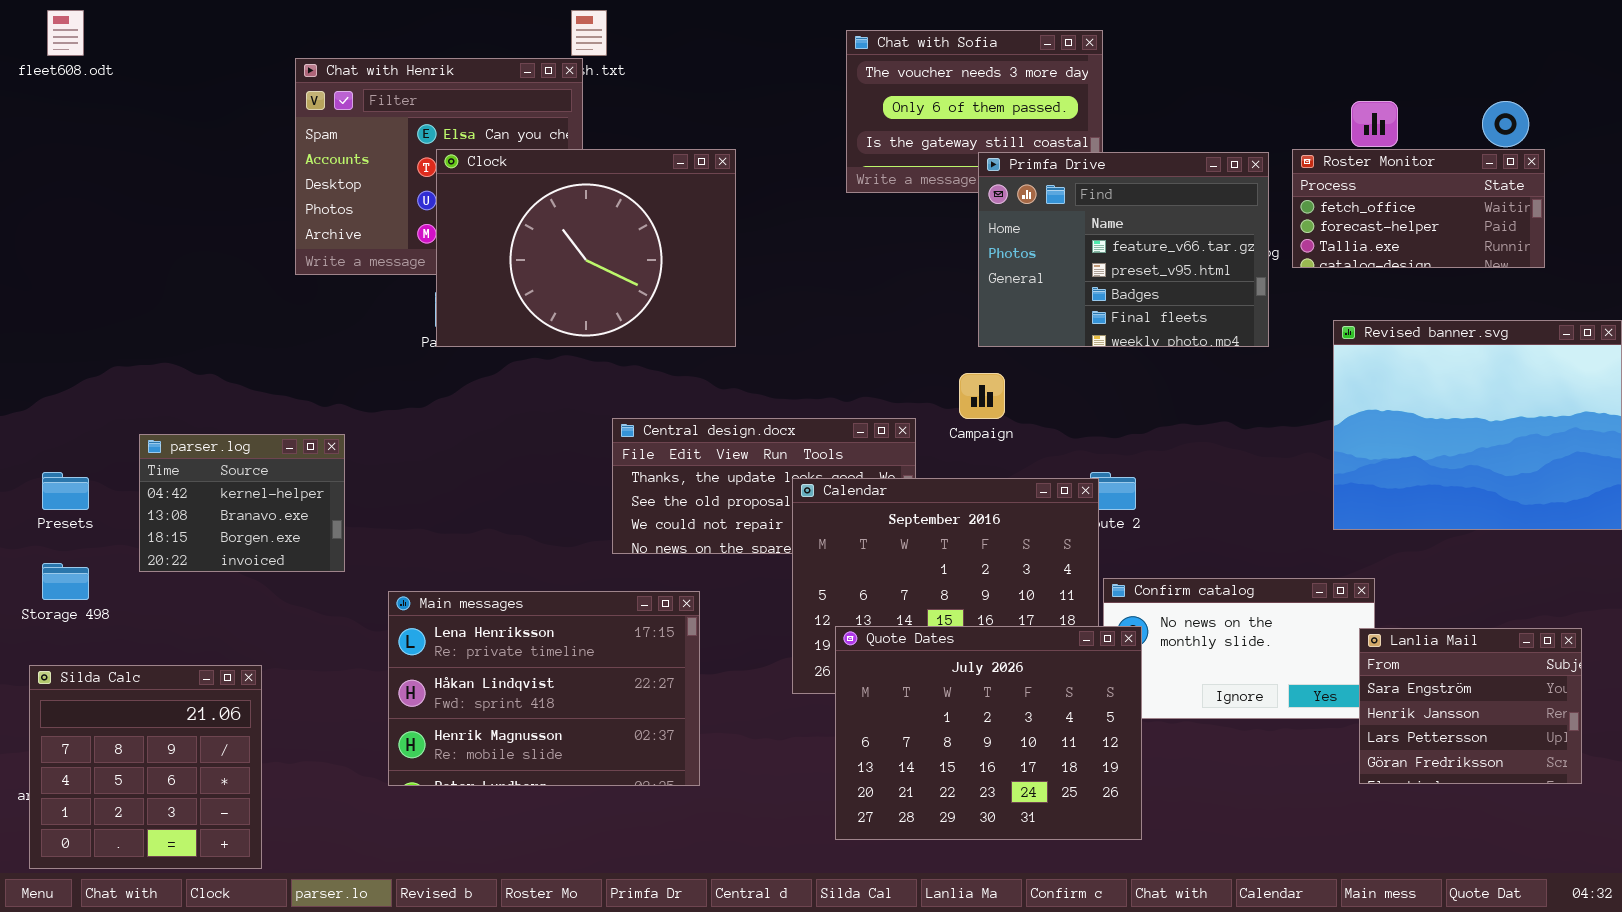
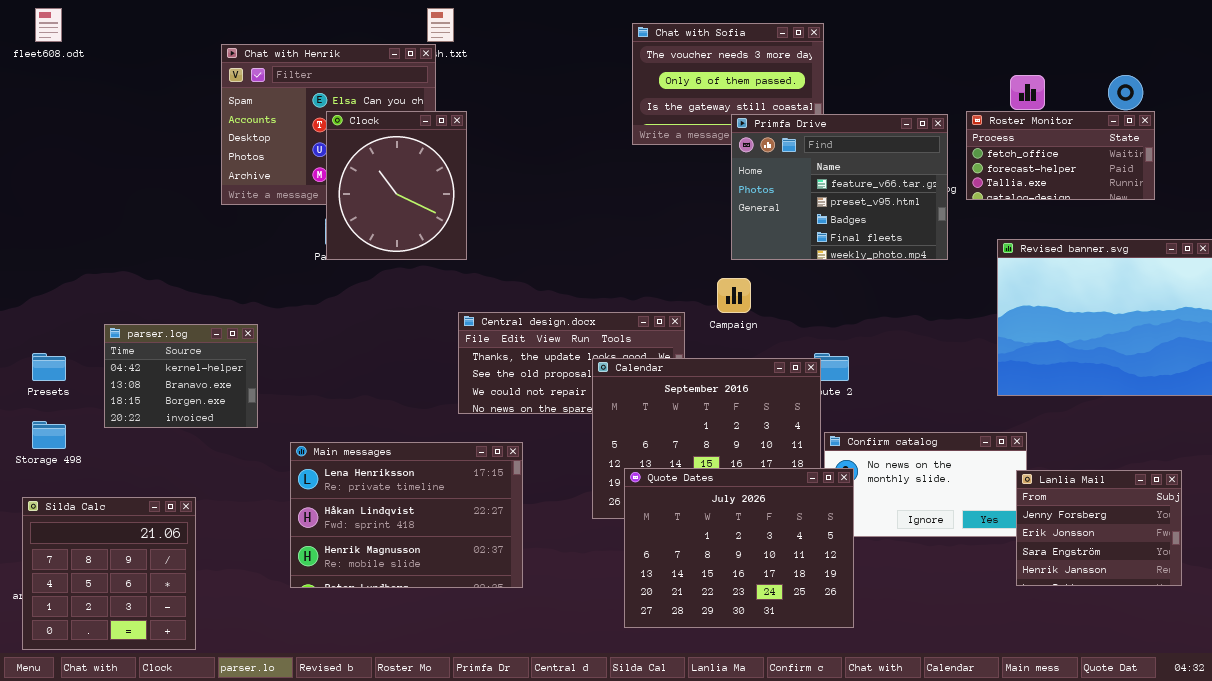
Clock: [436,149,736,347] -> [326,111,467,260], resized
Lanlia Mail: [1359,628,1582,784] -> [1016,470,1182,586], scrolled up 2 rows

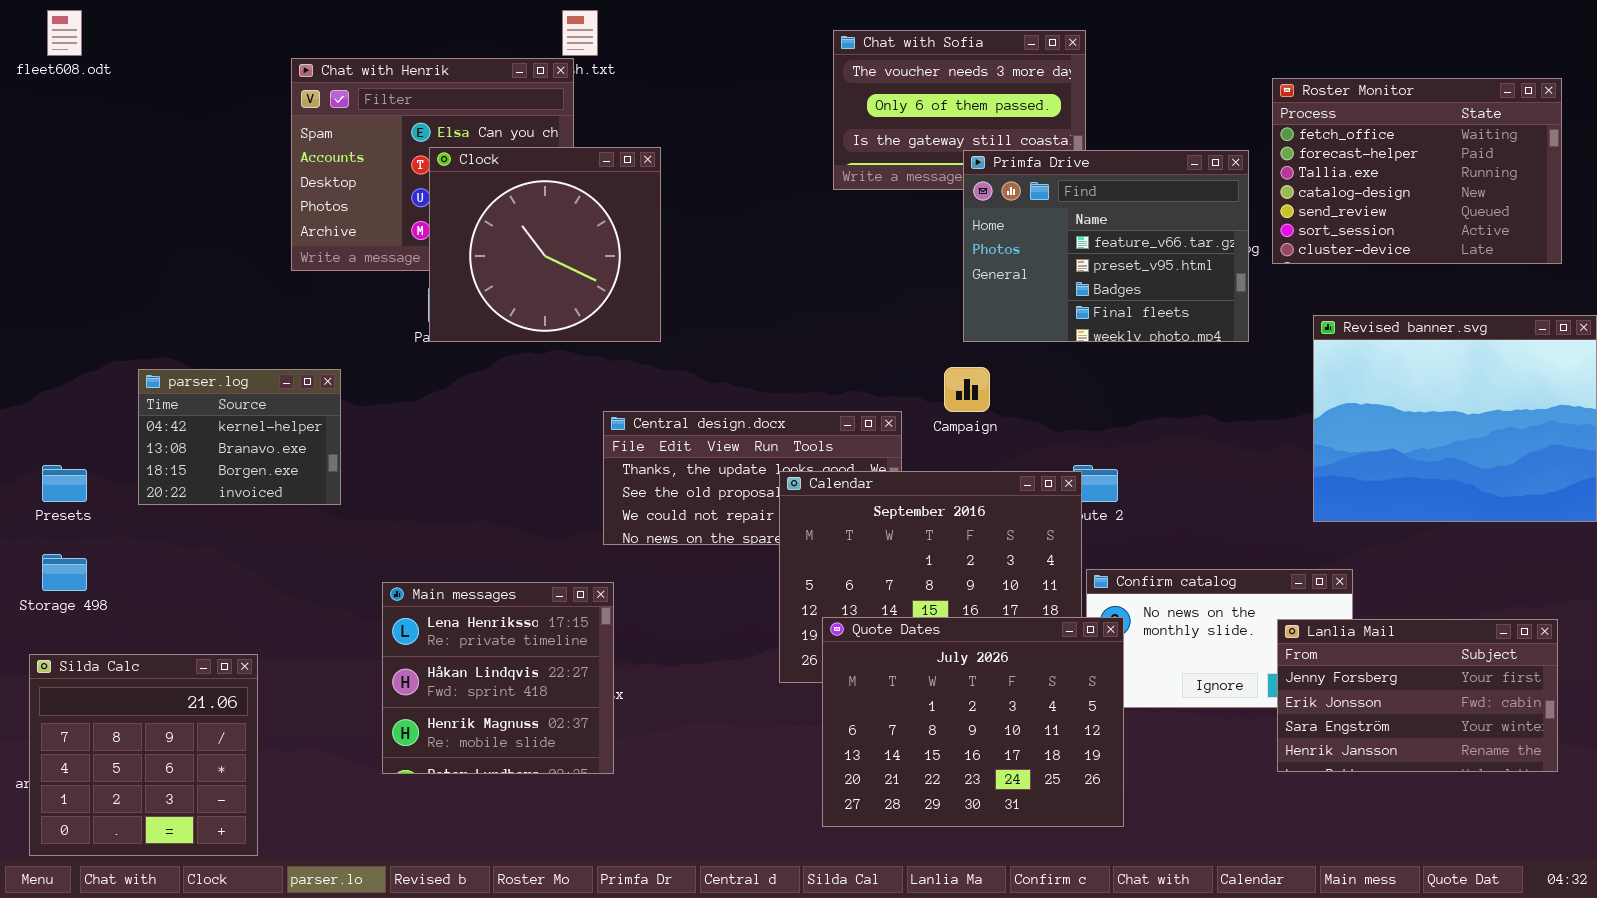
Clock: [326,111,467,260] -> [429,147,661,342], resized
Roster Monitor: [966,111,1155,200] -> [1272,78,1562,264], resized
parser.log: [104,324,258,428] -> [138,369,341,505], moved
Main messages: [290,442,523,588] -> [382,582,614,774], resized
Lanlia Mail: [1016,470,1182,586] -> [1277,619,1558,772], resized

